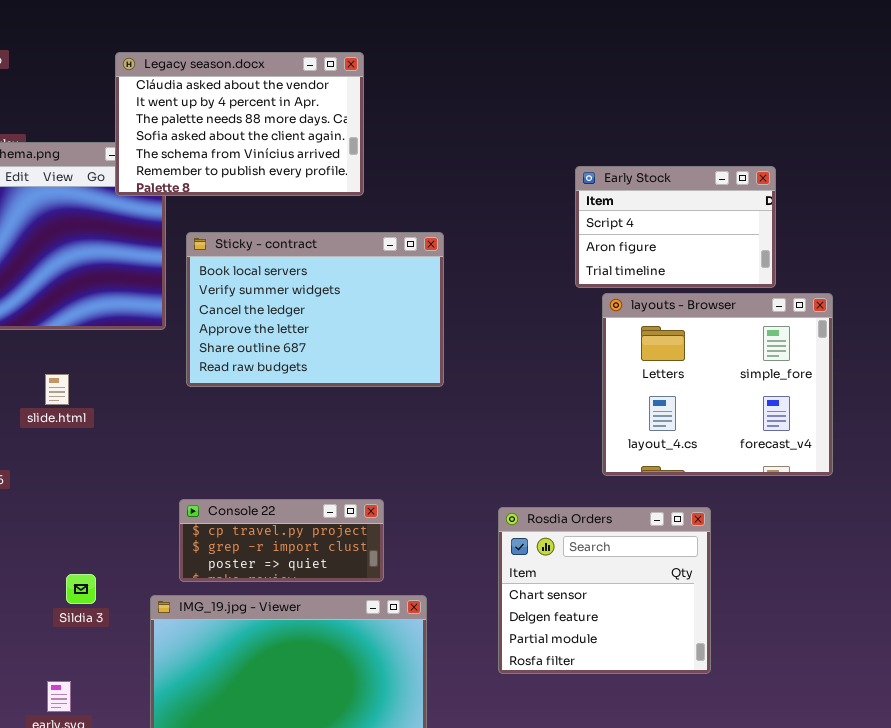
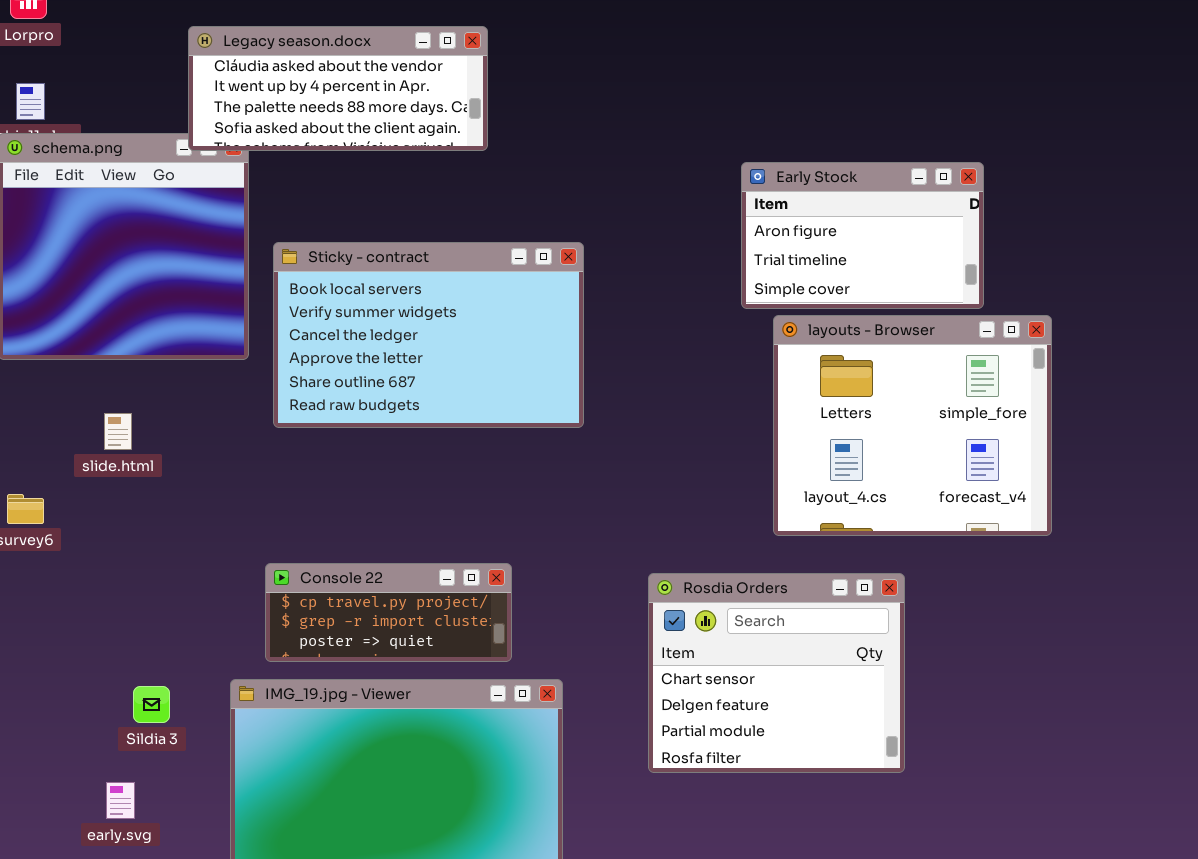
Legacy season.docx: [115,52,364,196] -> [188,26,488,151], resized
Early Stock: [575,166,776,288] -> [741,162,984,309], scrolled down 1 row
Sildia 3: [66,574,96,604] -> [133,686,170,723], moved

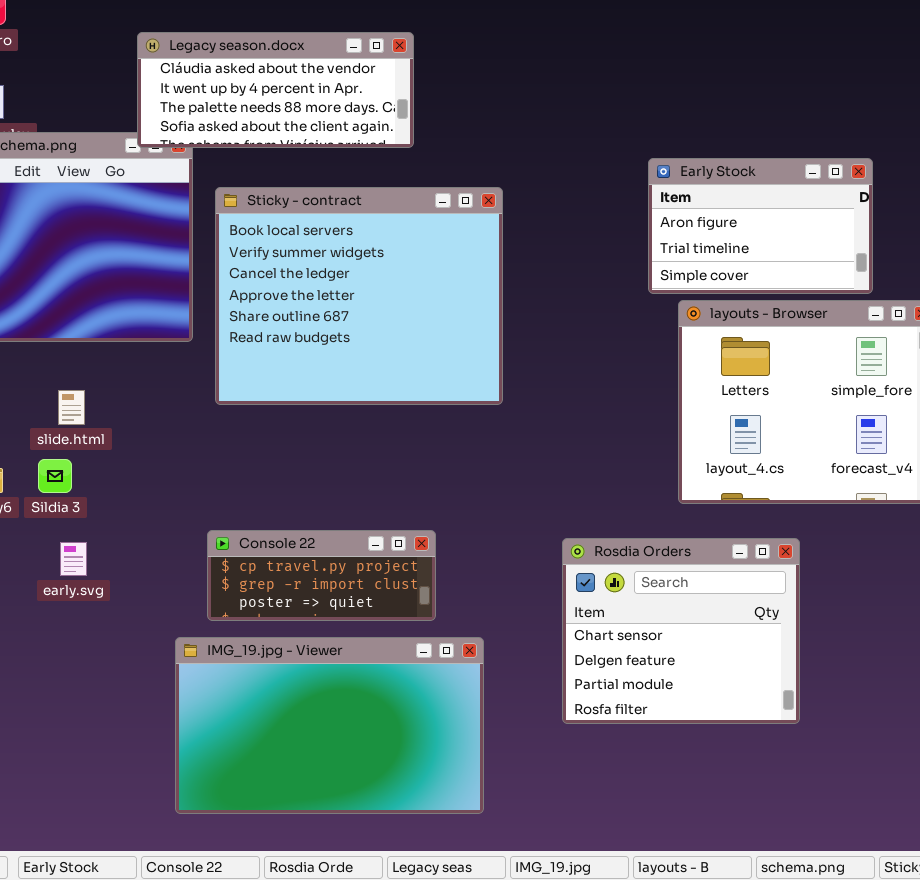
Sticky - contract: [273,242,584,428] -> [215,187,503,405], resized
Sildia 3: [133,686,170,723] -> [38,459,72,493], moved
early.svg: [106,782,135,819] -> [60,542,87,576], moved

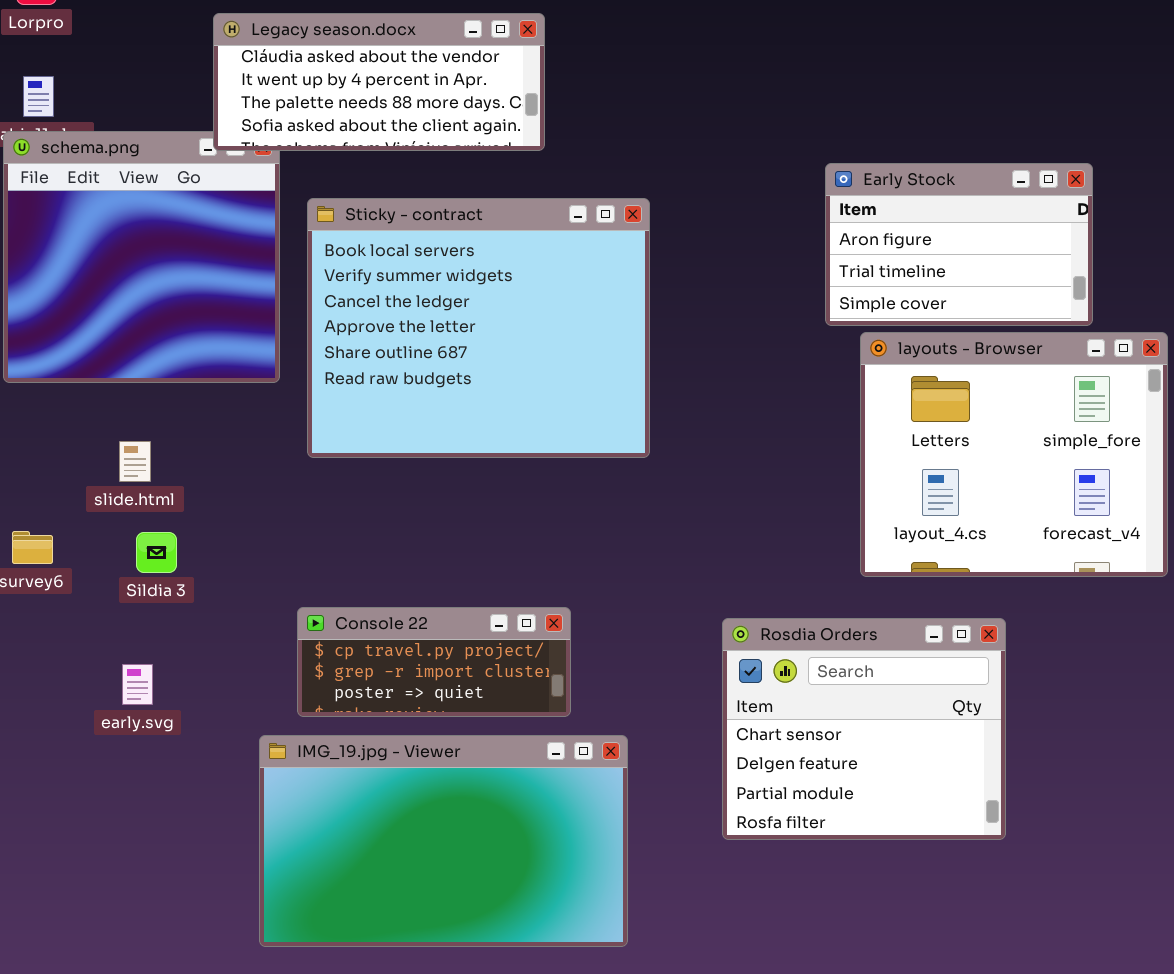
Sildia 3: [38,459,72,493] -> [136,532,177,573], moved
early.svg: [60,542,87,576] -> [122,664,153,705], moved

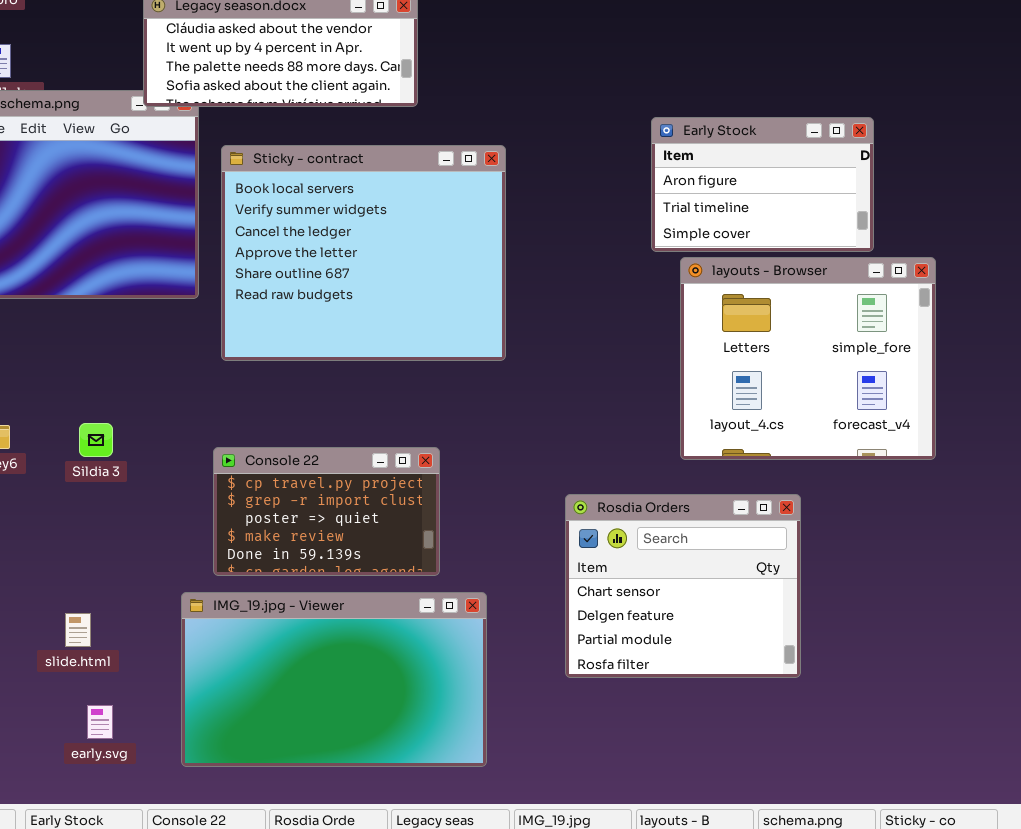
slide.html: [119,441,151,482] -> [65,613,91,647], moved
Console 22: [297,607,571,717] -> [213,447,440,576], resized
early.svg: [122,664,153,705] -> [87,705,113,739], moved

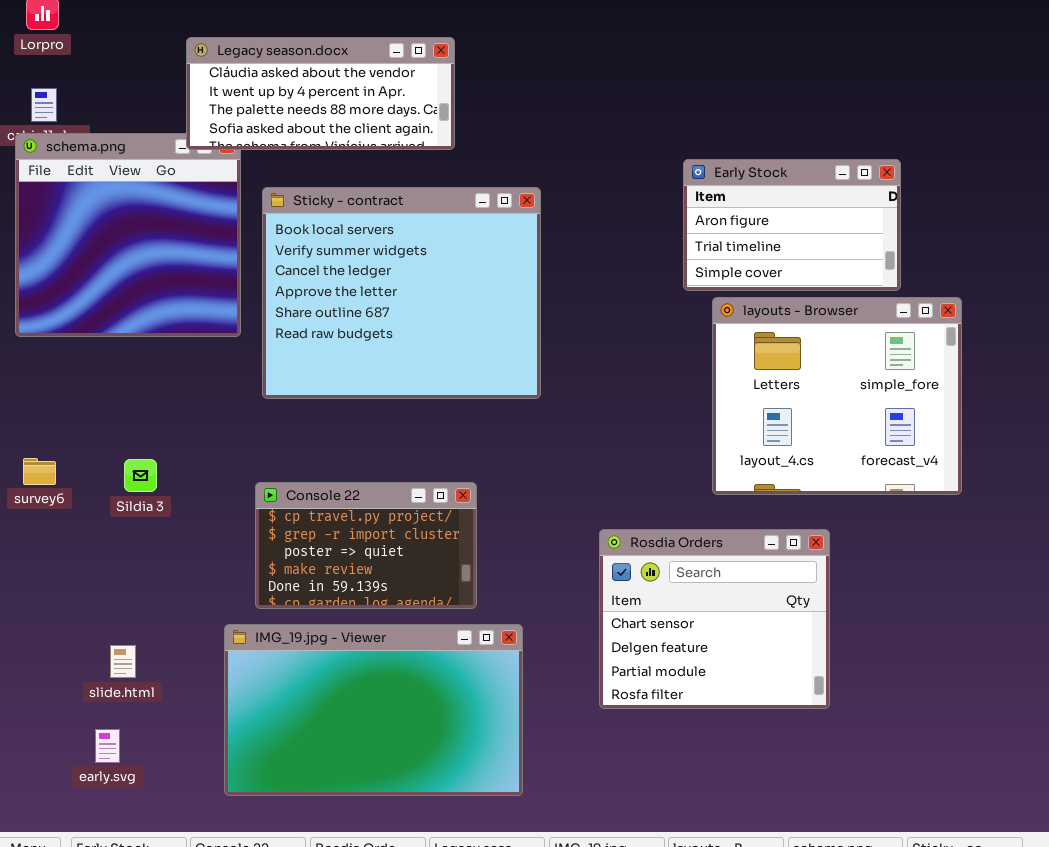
early.svg: [87,705,113,739] -> [95,729,120,763], moved

